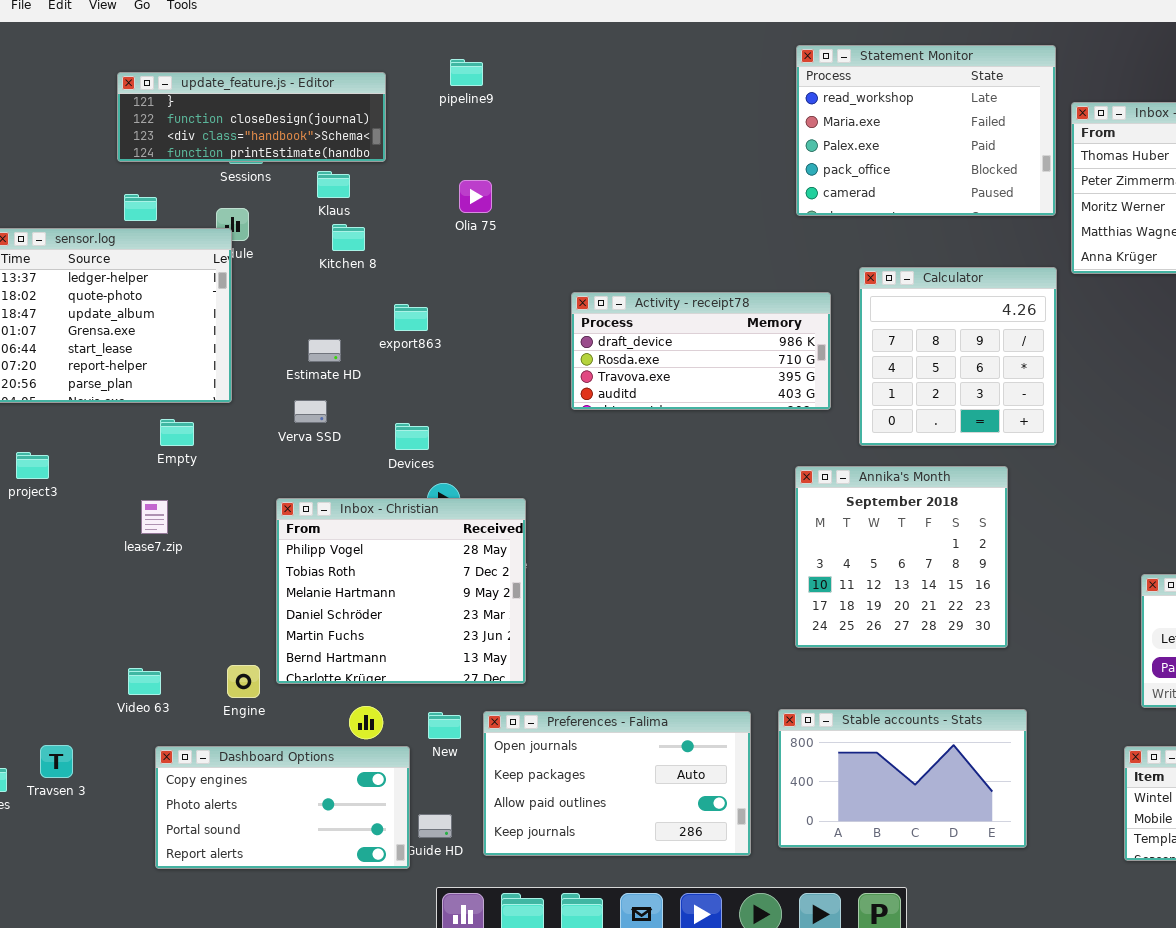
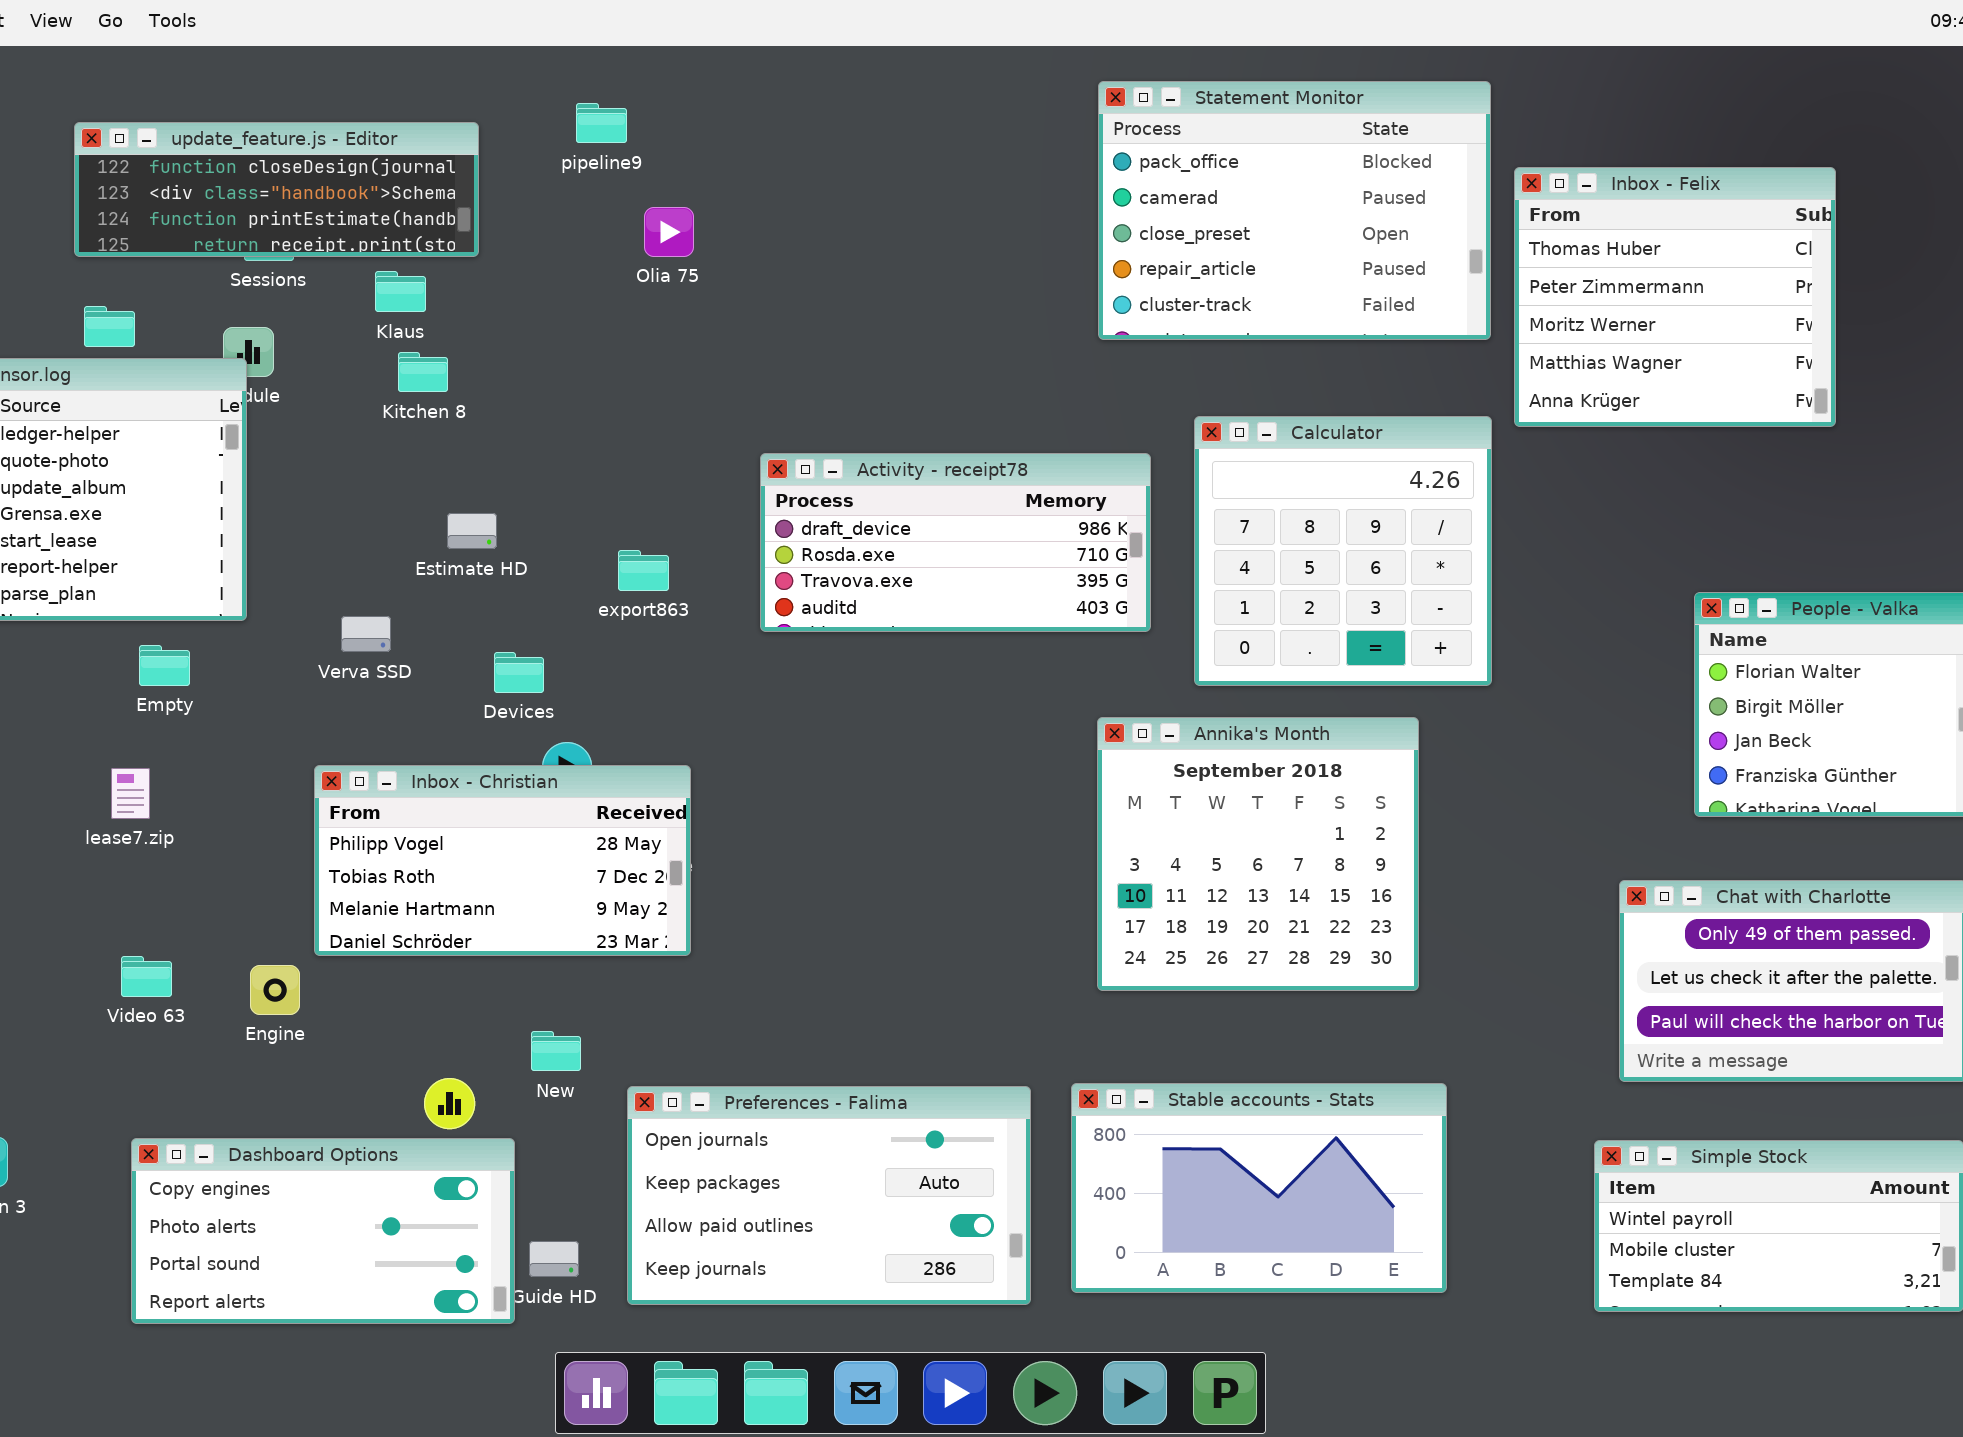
Statement Monitor: [796,45,1056,216] -> [1098,81,1491,340], scrolled down 3 rows
update_feature.js - Editor: [117,72,386,162] -> [74,122,479,257], scrolled down 1 row
Olia 75: [459,180,492,213] -> [644,207,694,257], moved
export863: [394,304,428,331] -> [618,550,669,591], moved
Estimate HD: [308,339,341,362] -> [447,513,497,549], moved
Inbox - Christian: [276,498,526,684] -> [314,765,691,956], resized
Engine: [227,665,260,698] -> [250,965,300,1015], moved
Video 63: [128,668,161,695] -> [121,956,172,997], moved
New: [428,712,461,739] -> [531,1031,581,1071], moved

